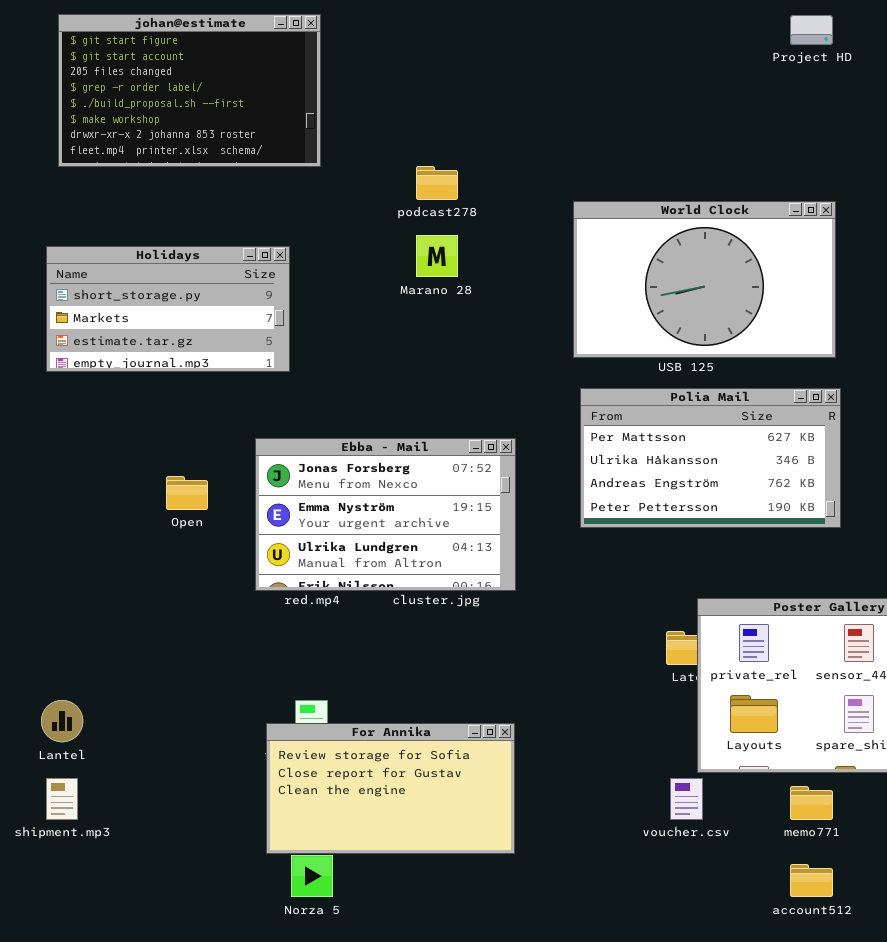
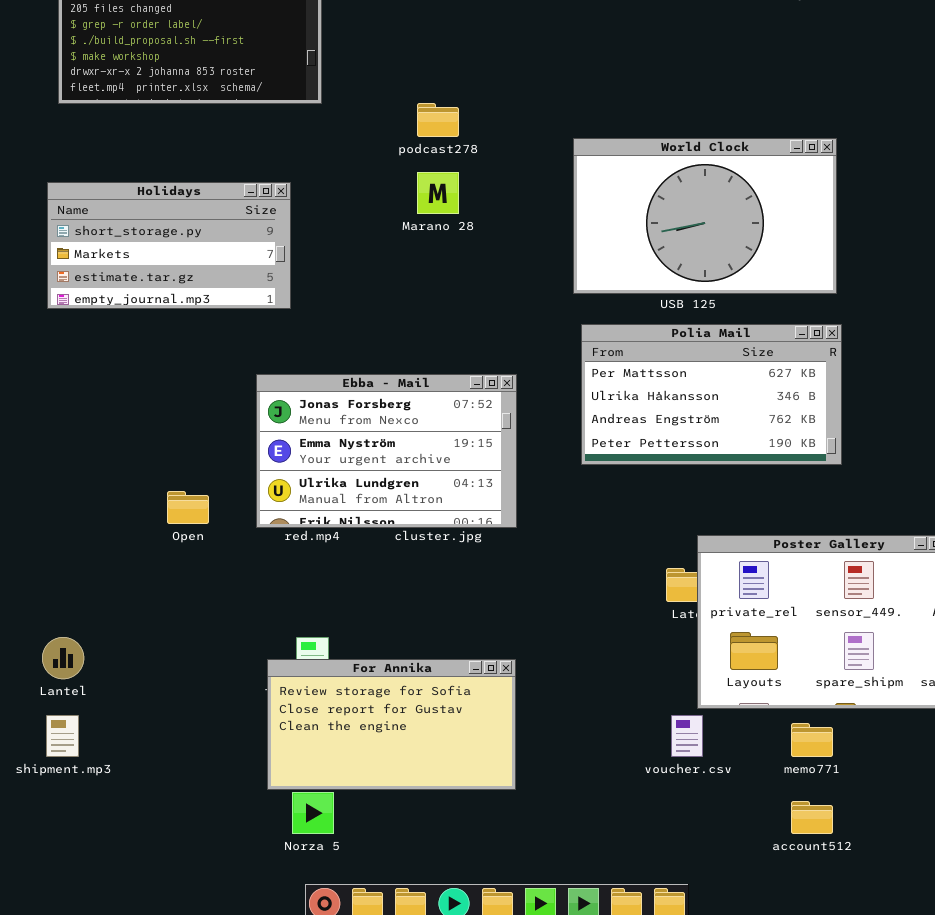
Open: [166,476,208,510] -> [167,491,209,524], moved

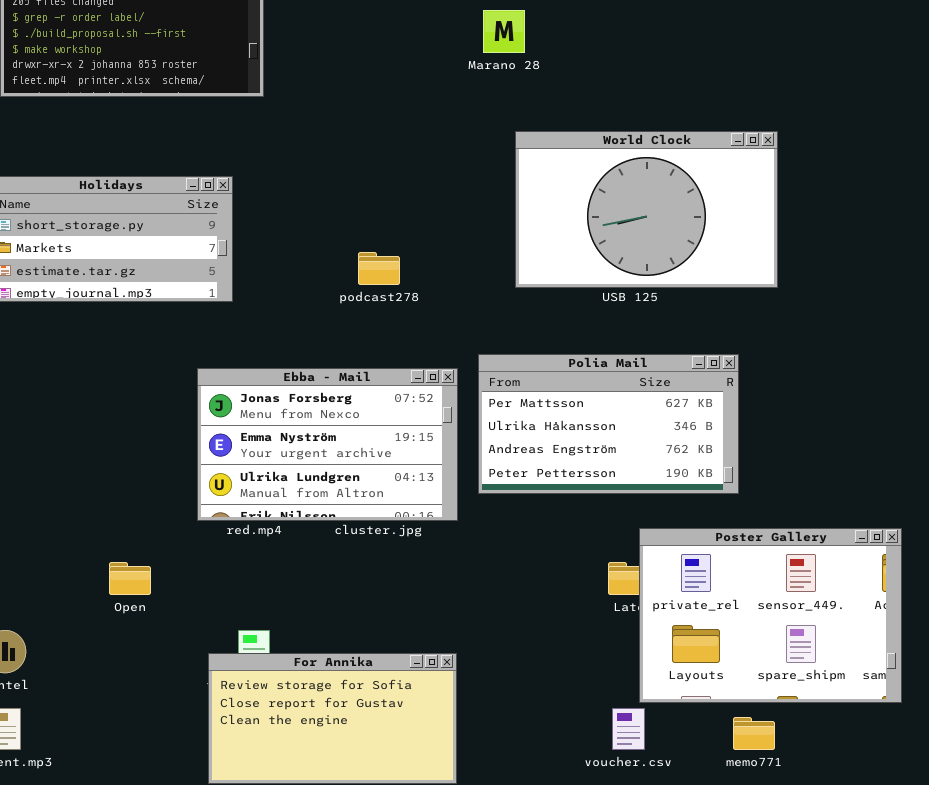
podcast278: [417,103,459,137] -> [358,252,400,285], moved
Marano 28: [417,172,459,214] -> [483,10,525,53], moved
Polia Mail: [581,324,842,465] -> [478,354,739,494], moved
Open: [167,491,209,524] -> [109,562,151,595], moved

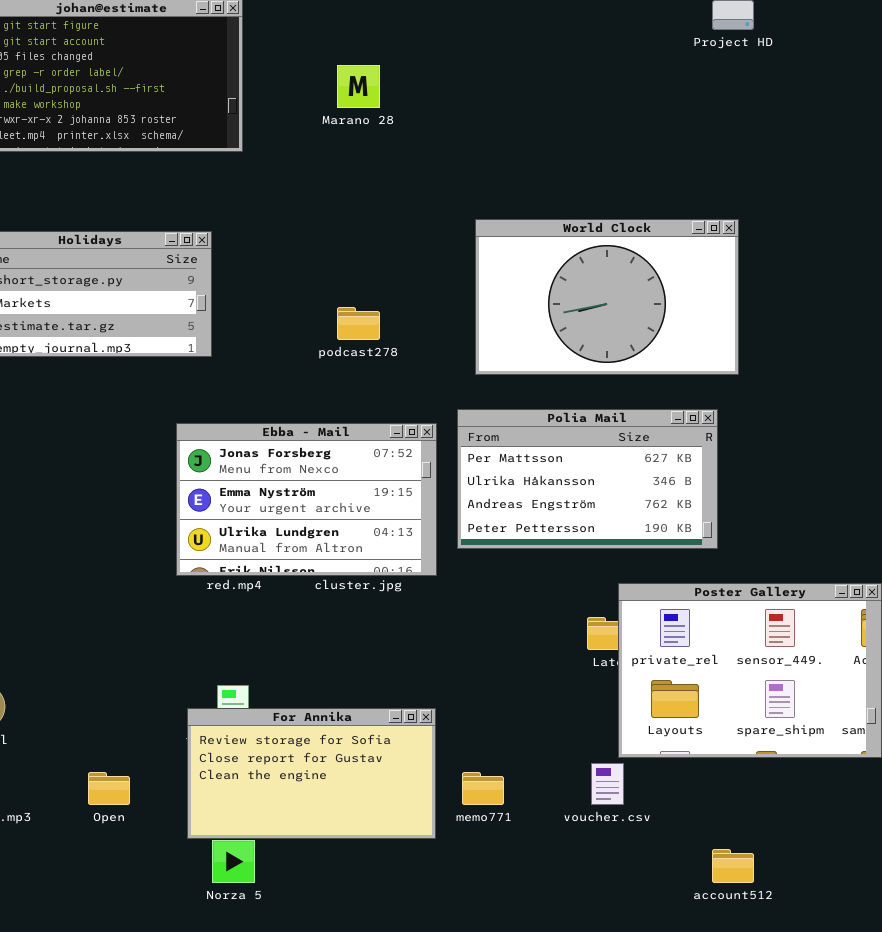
Marano 28: [483,10,525,53] -> [337,65,380,108], moved
World Clock: [515,131,778,288] -> [475,219,739,375], moved
Open: [109,562,151,595] -> [88,772,130,805], moved
memo771: [733,717,775,750] -> [462,772,504,805], moved

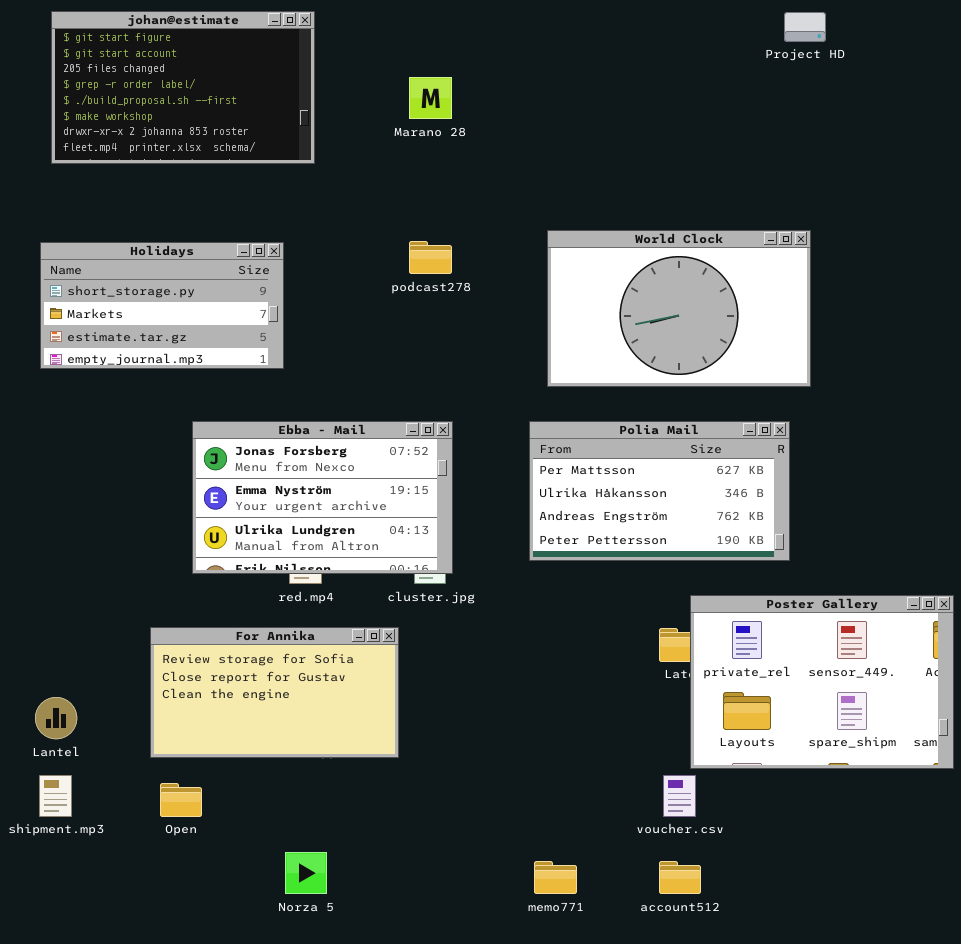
podcast278: [337,307,380,340] -> [409,241,452,274], moved
Ebba - Mail: [176,423,437,576] -> [192,421,453,574], moved
For Annika: [187,708,436,839] -> [150,627,399,758], moved
memo771: [462,772,504,805] -> [534,861,577,894], moved
account512: [712,849,754,883] -> [659,861,701,894], moved

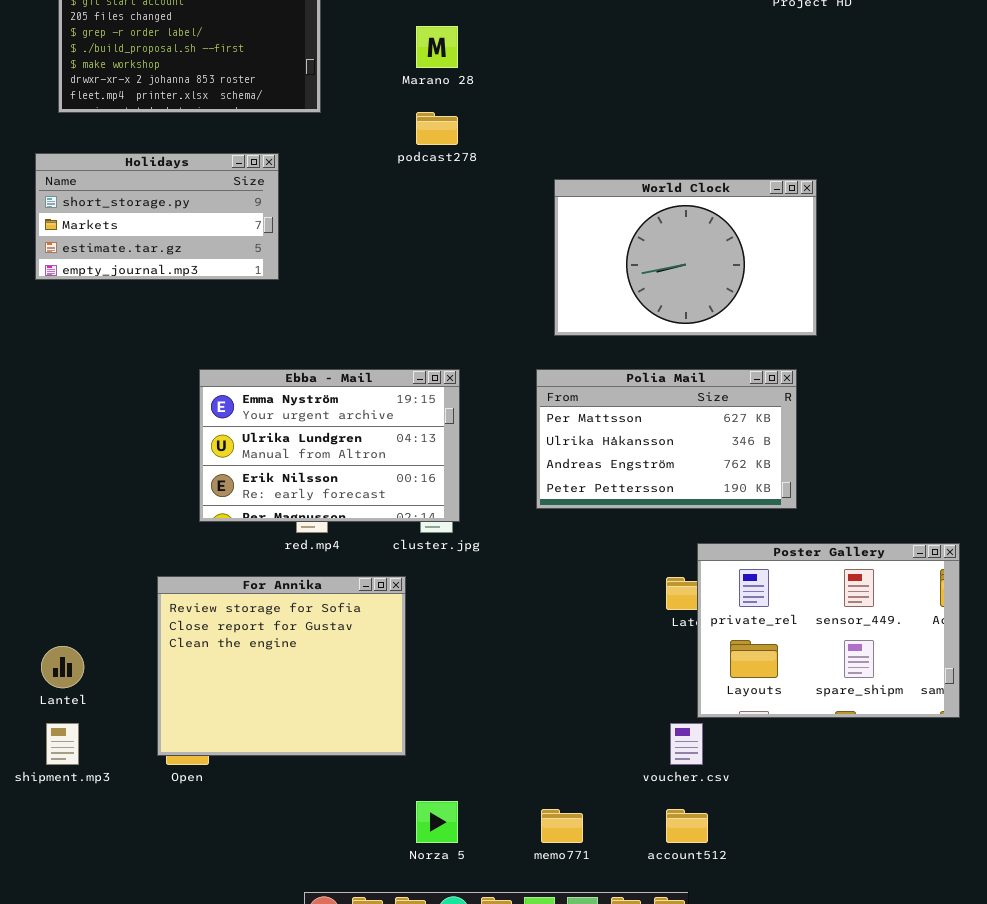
podcast278: [409,241,452,274] -> [416,112,458,145], moved
Holidays: [40,242,284,369] -> [35,153,279,280], moved
Ebba - Mail: [192,421,453,574] -> [199,369,460,522], scrolled down 1 row
For Annika: [150,627,399,758] -> [157,576,406,756], resized
Norza 5: [285,852,327,894] -> [416,801,458,843], moved

